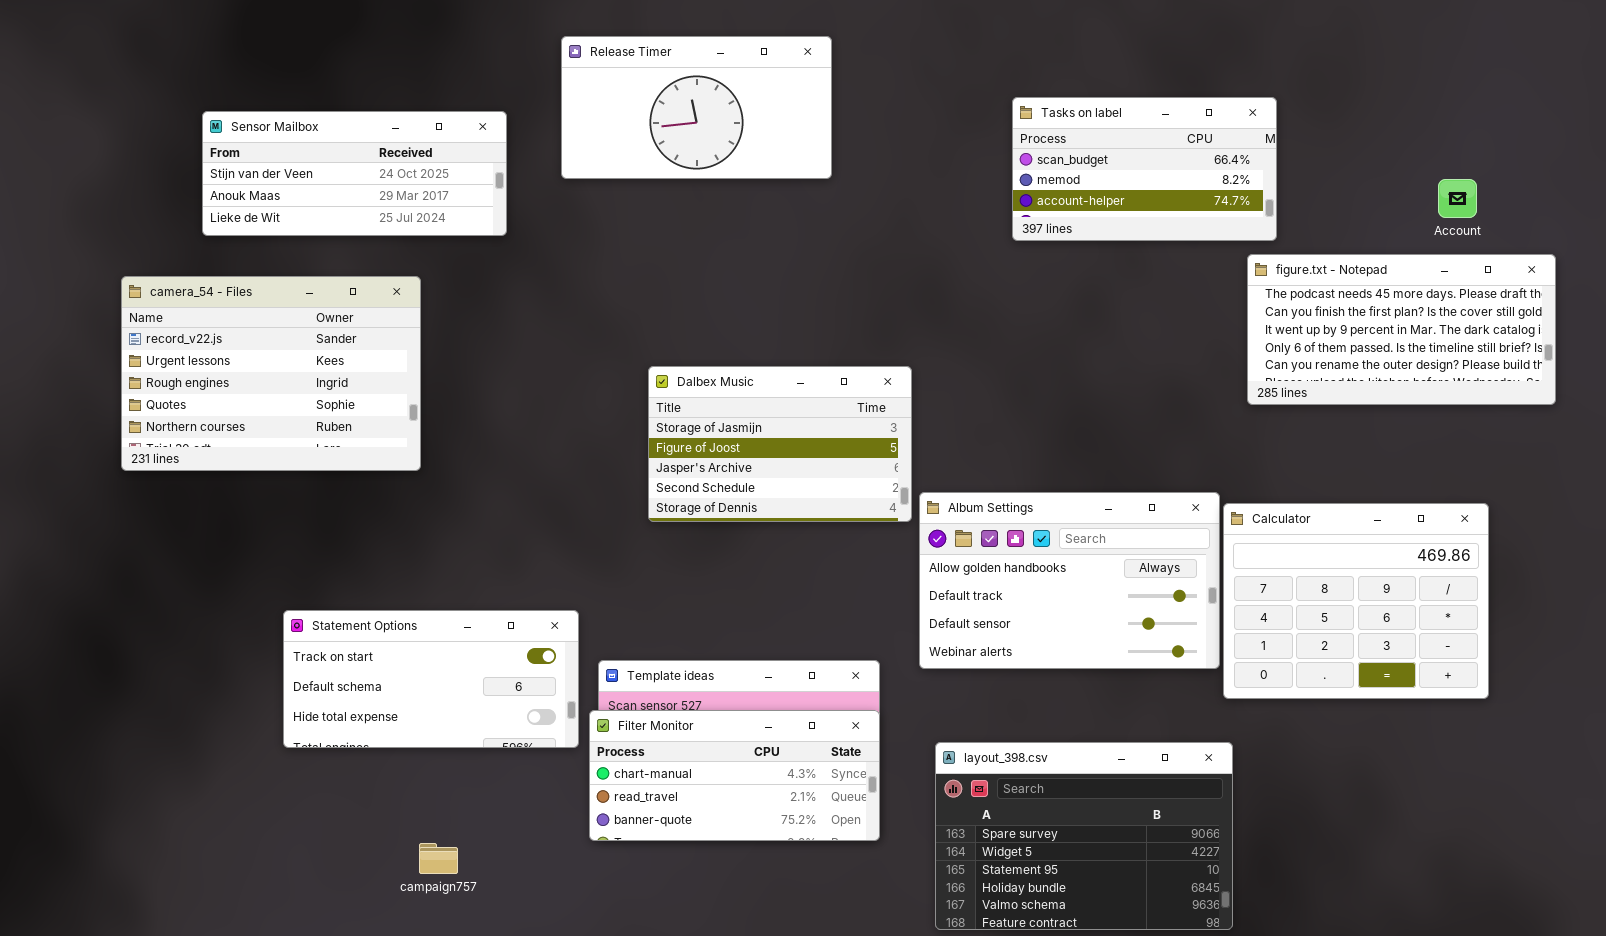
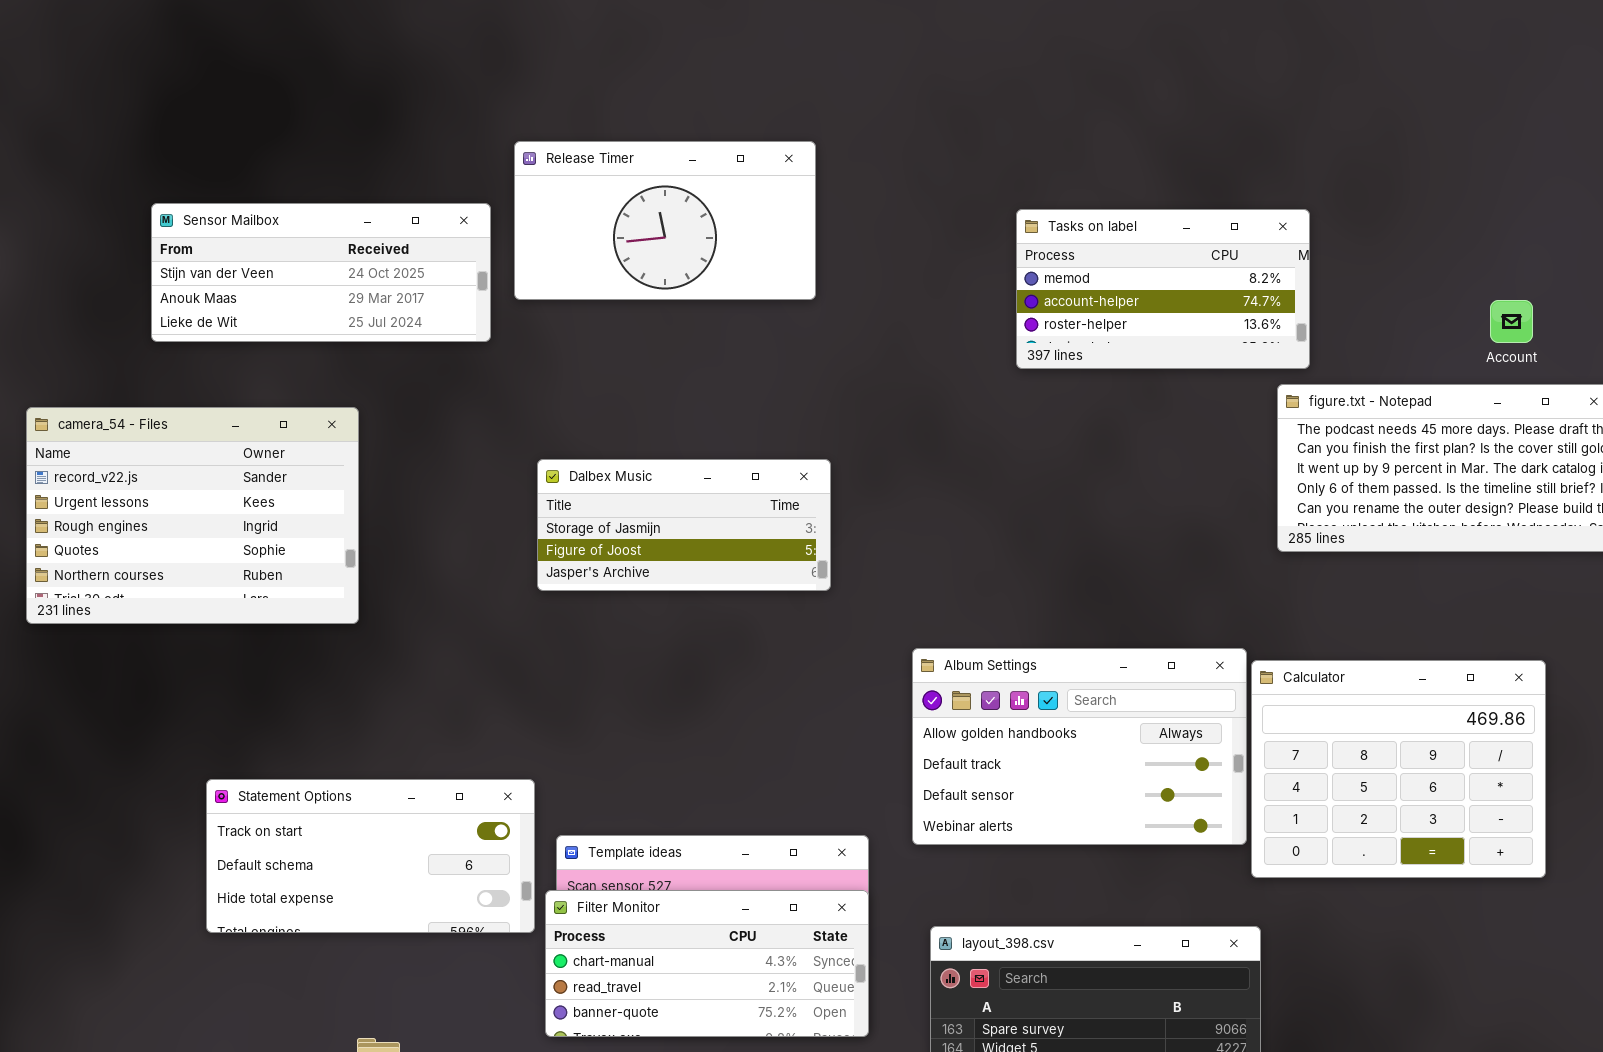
Tasks on label: [1012,97,1277,241] -> [1016,209,1310,369], scrolled down 1 row
Sensor Mailbox: [202,111,507,236] -> [151,203,491,342], moved
Dalbex Music: [648,366,912,522] -> [537,459,831,591], moved, resized

